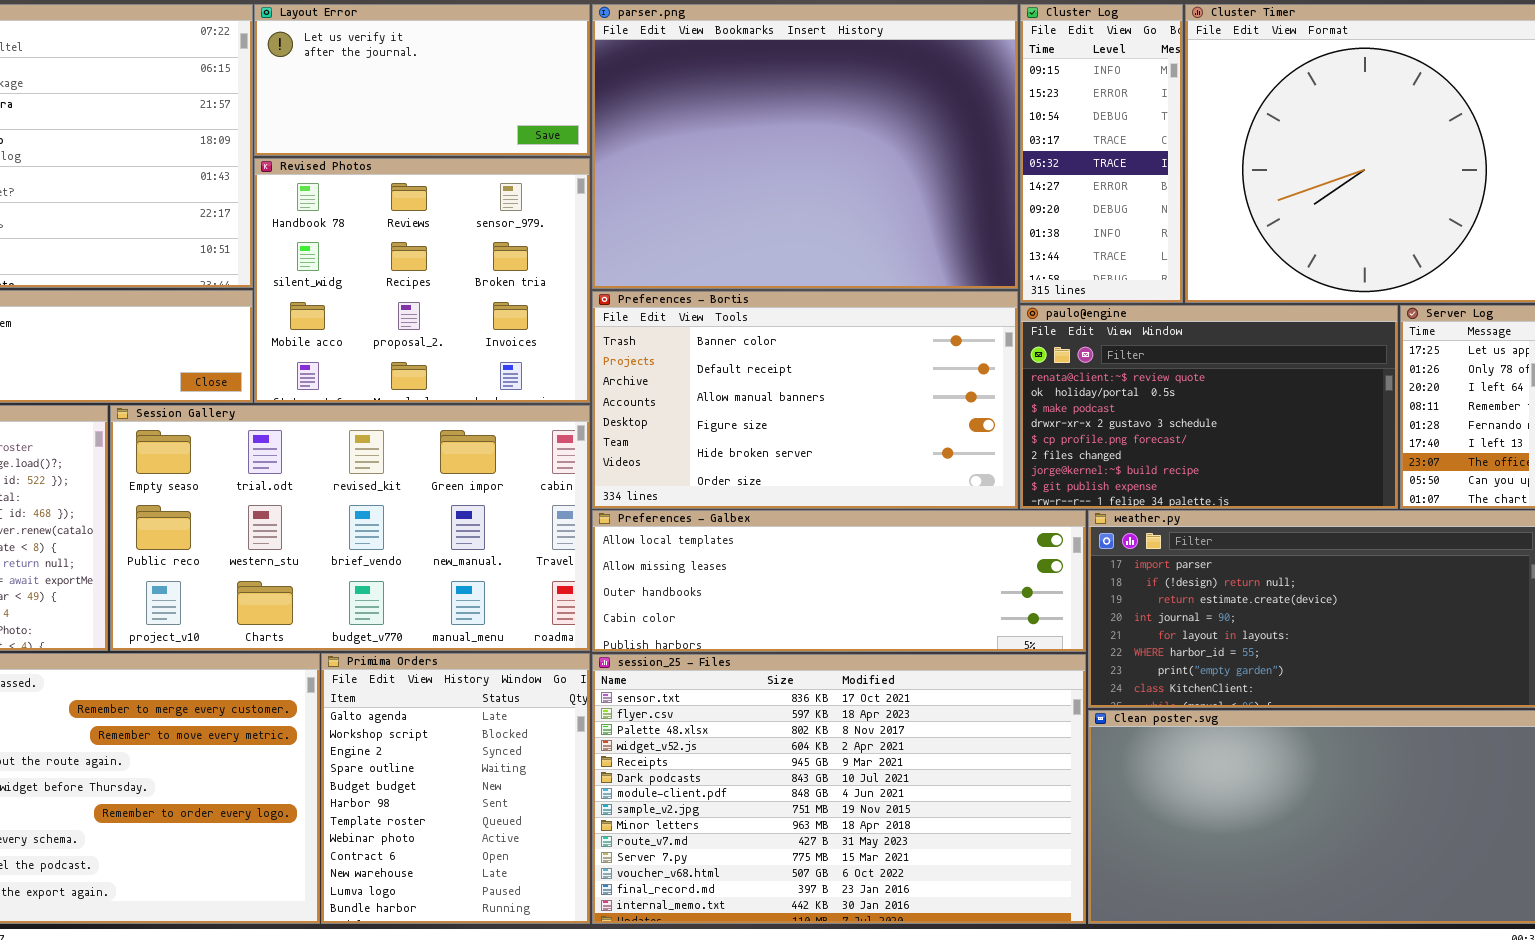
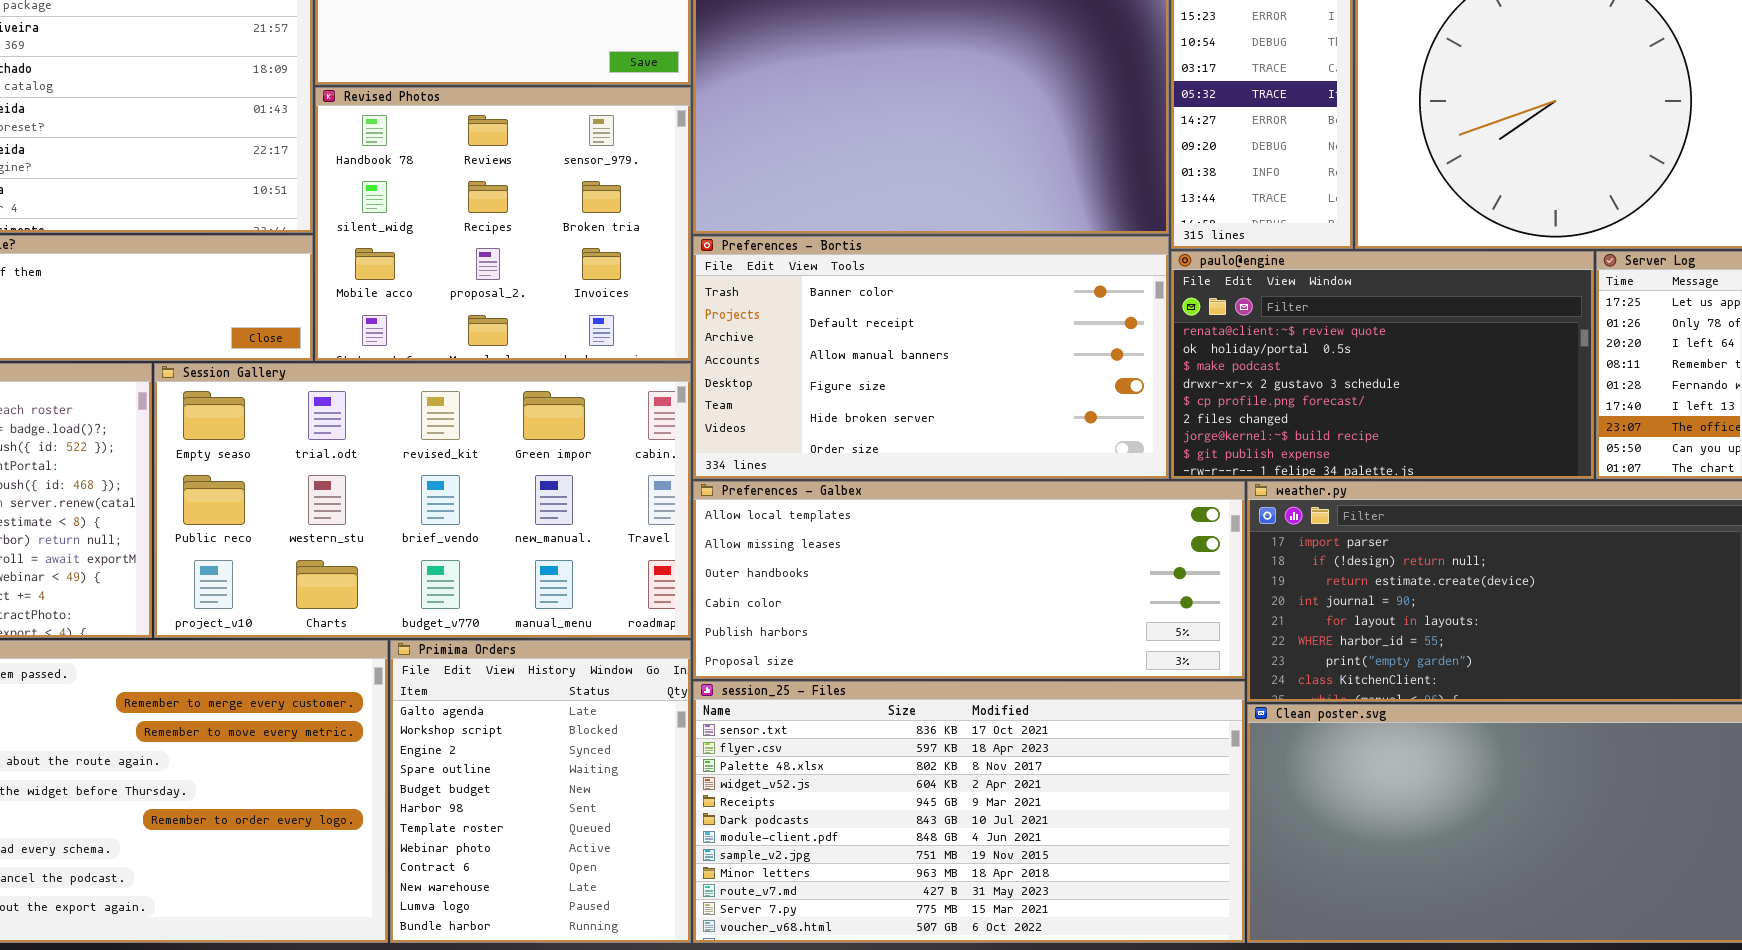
Preferences - Galbex: [592,510,1086,652] -> [693,481,1245,679], resized
session_25 - Files: [592,654,1086,924] -> [693,681,1245,943], resized

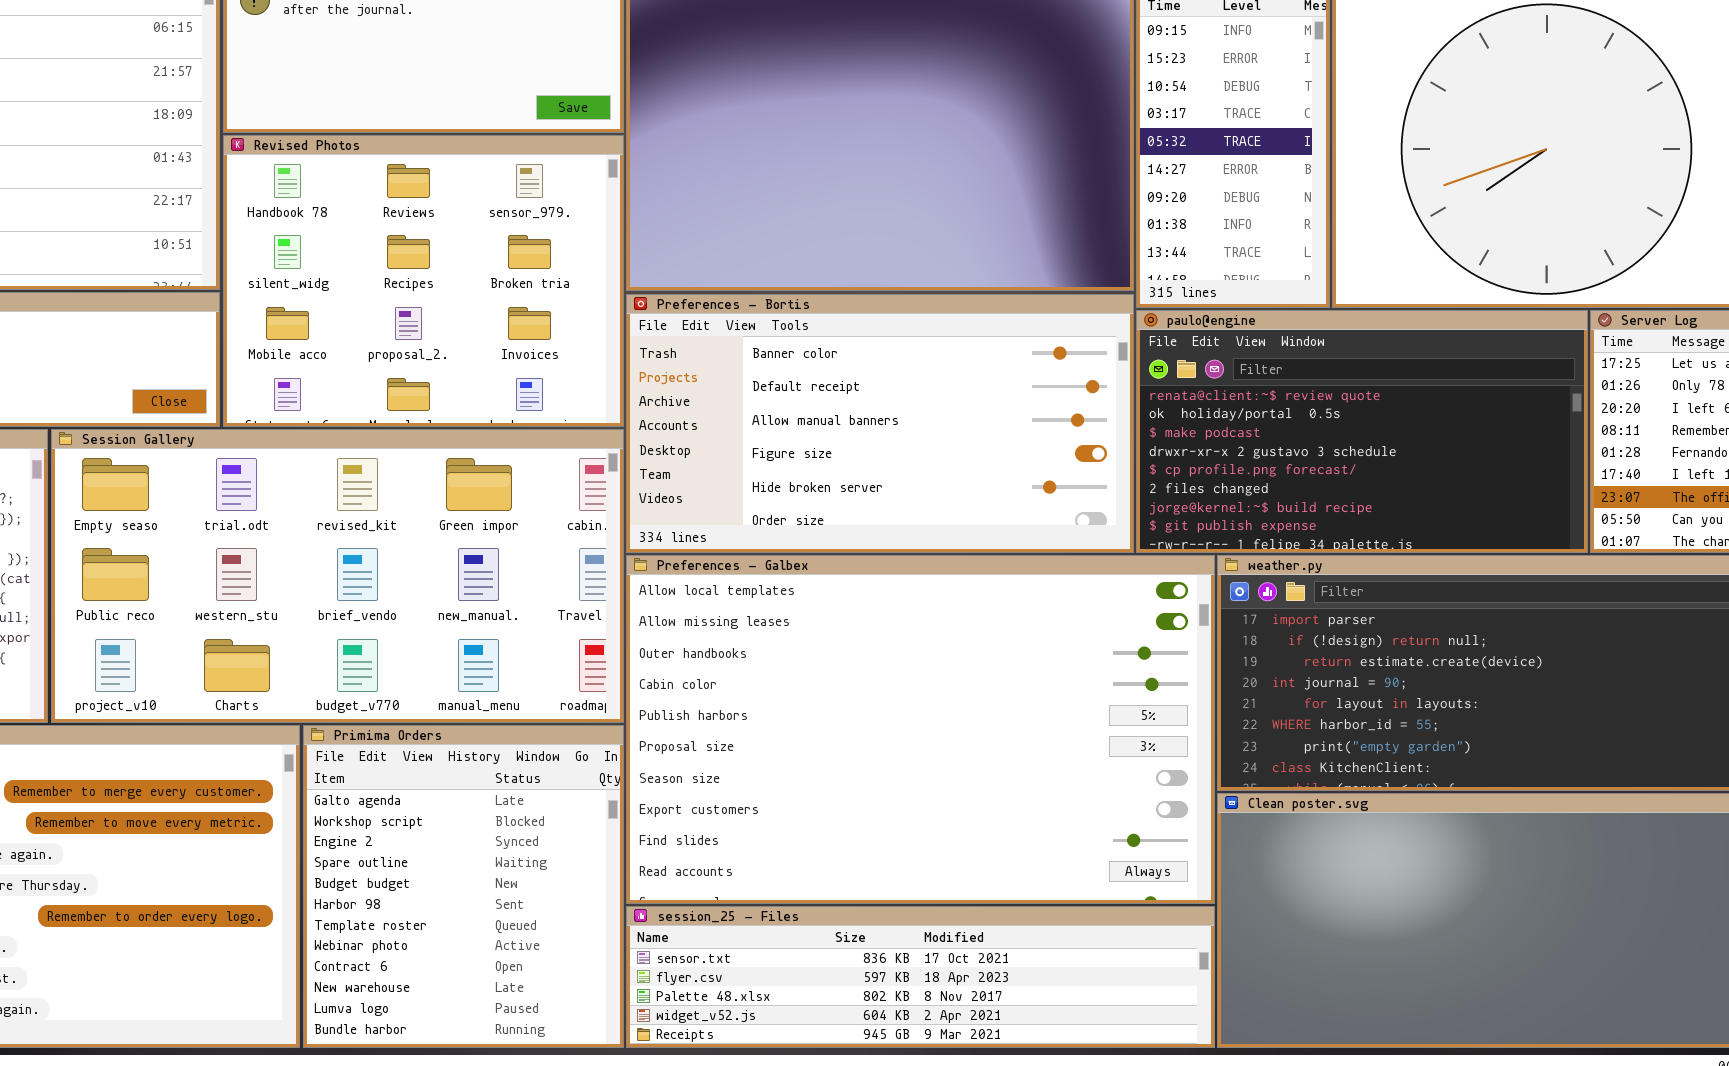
Preferences - Galbex: [693,481,1245,679] -> [626,555,1215,904], resized
session_25 - Files: [693,681,1245,943] -> [626,906,1215,1048], resized

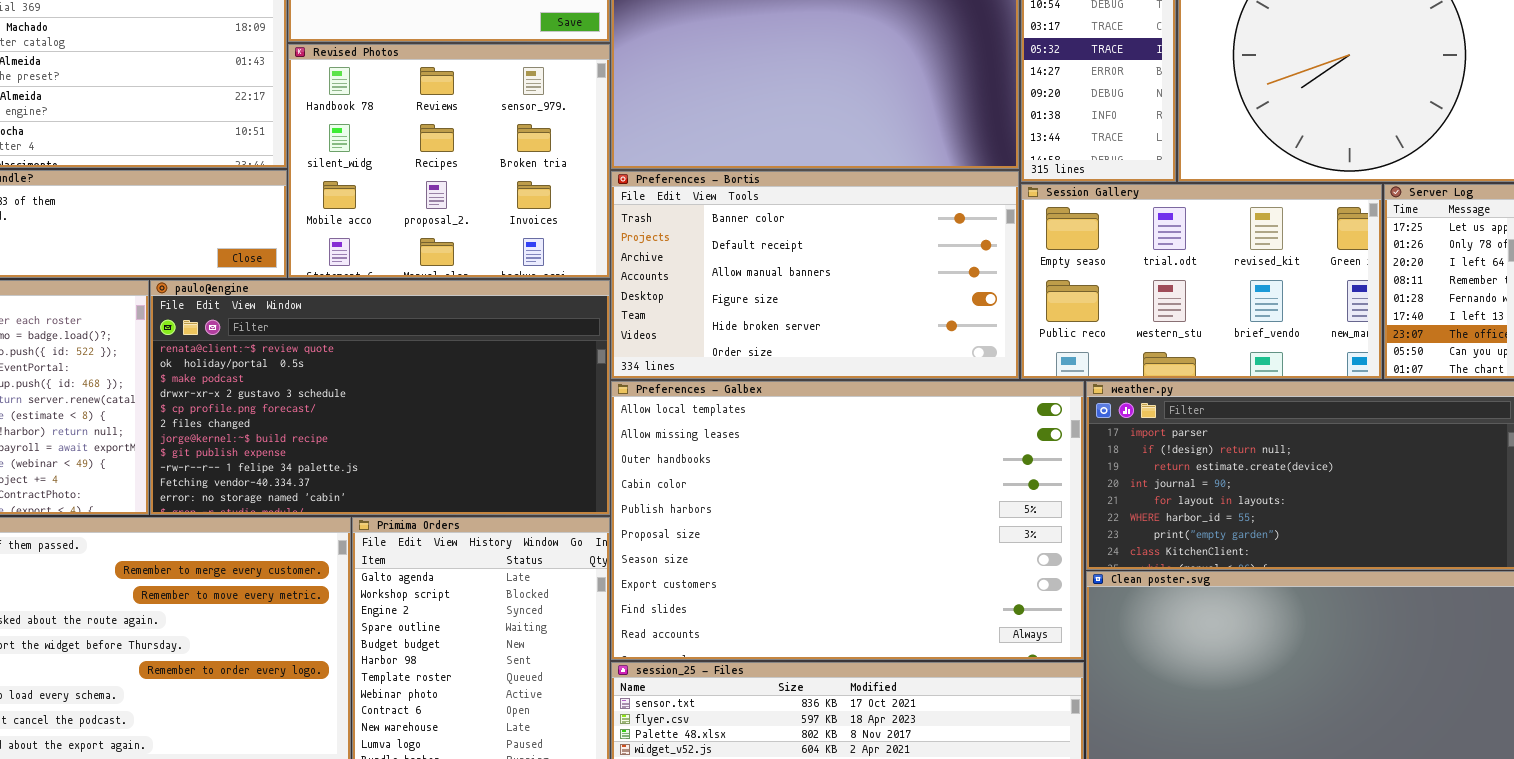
paulo@engine: [1136,310,1588,553] -> [150,280,610,515], moved, resized
Session Gallery: [51,429,624,723] -> [1021,184,1382,379], moved, resized

